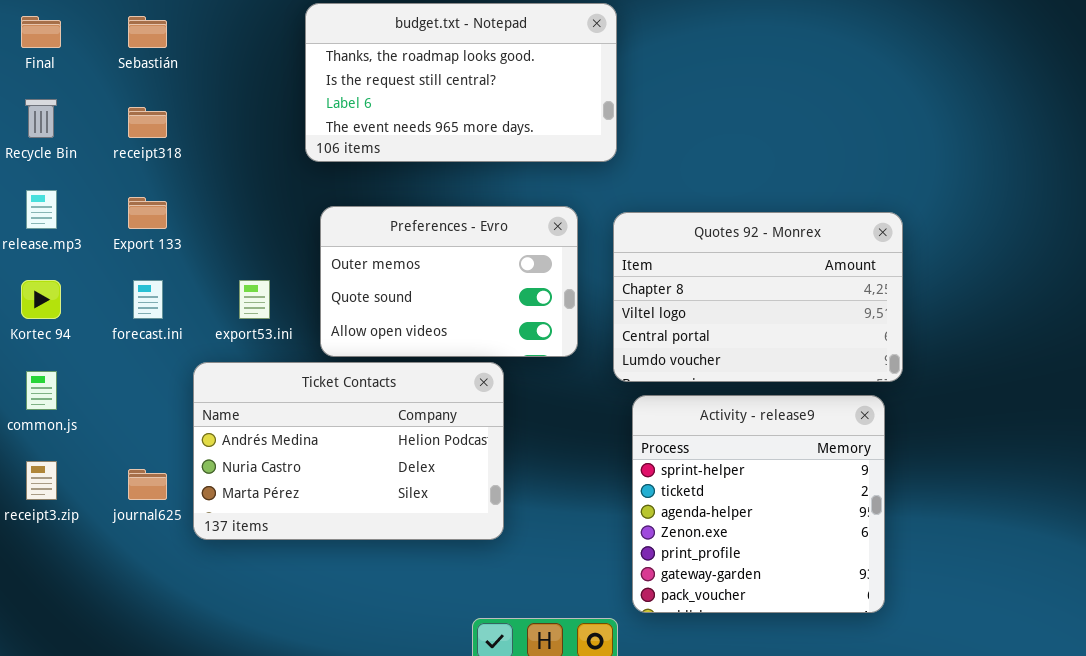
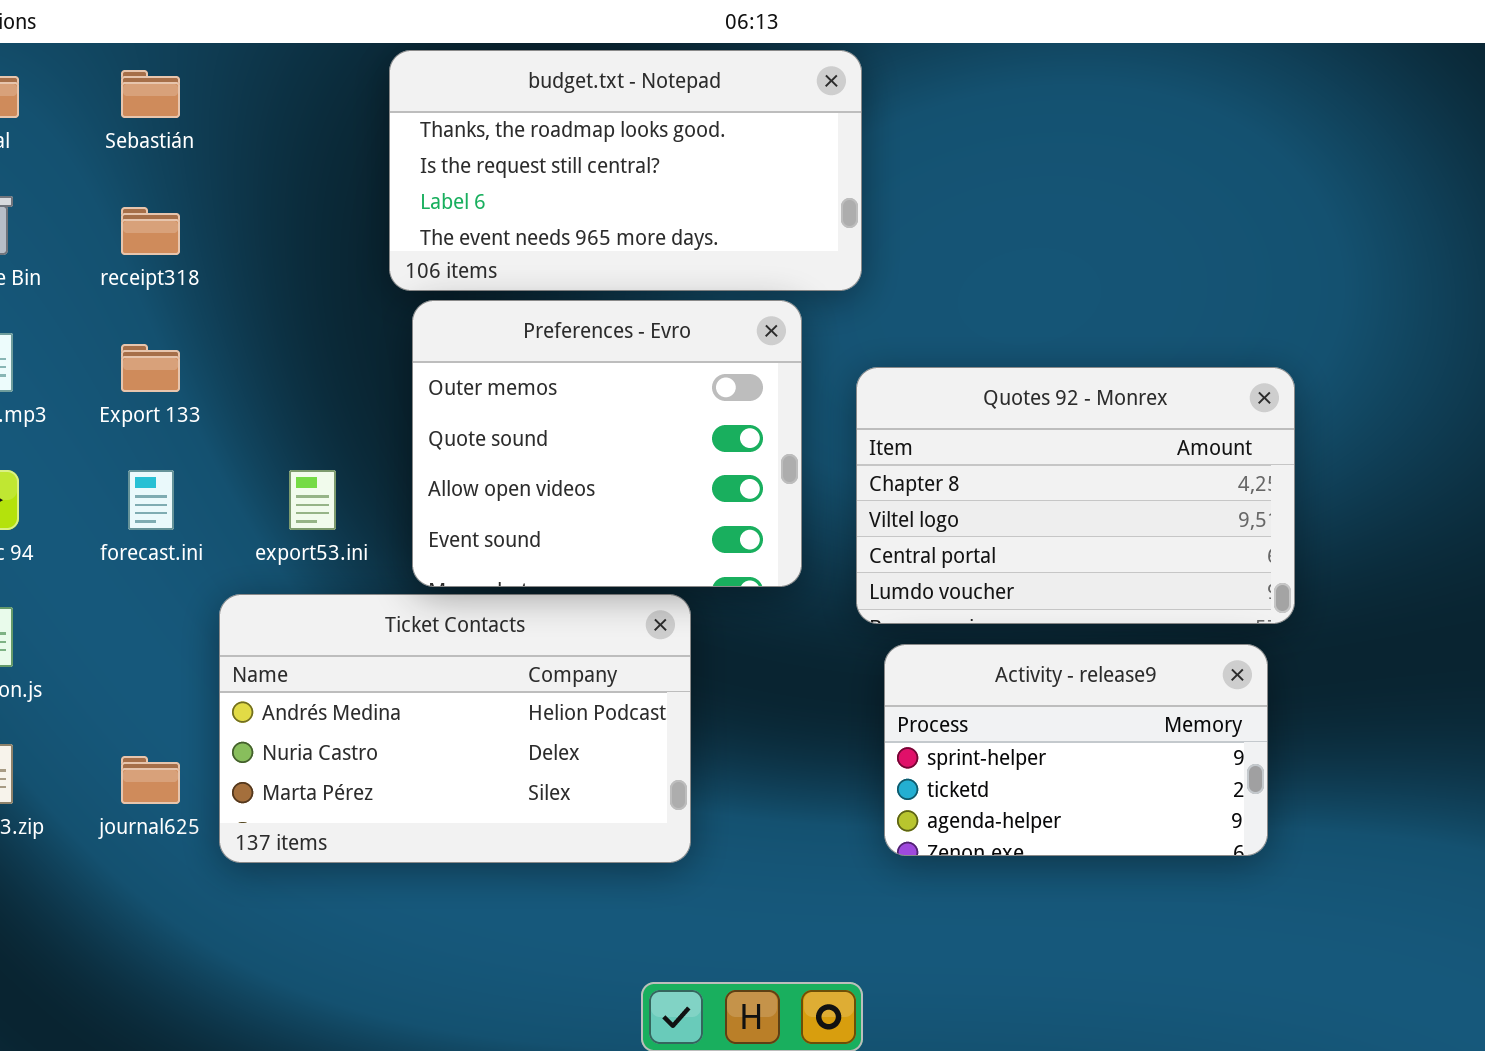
Preferences - Evro: [320,206,578,357] -> [412,300,802,587], resized
Activity - release9: [632,395,885,613] -> [884,644,1268,856], resized

